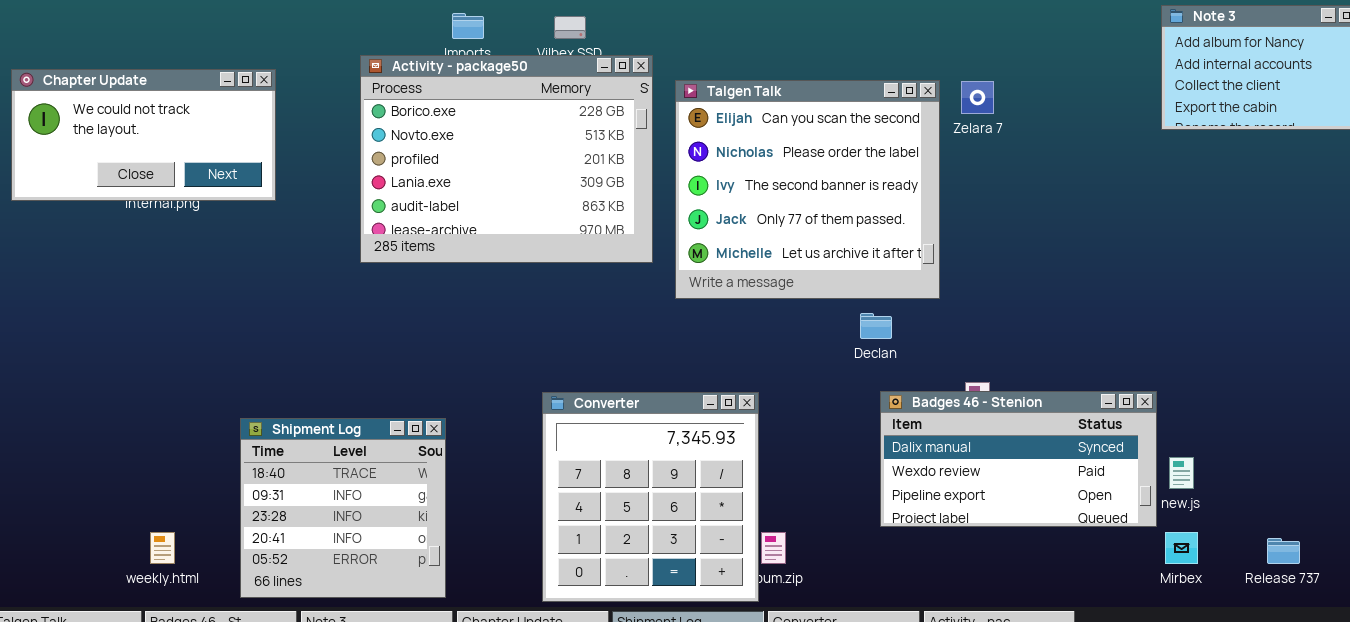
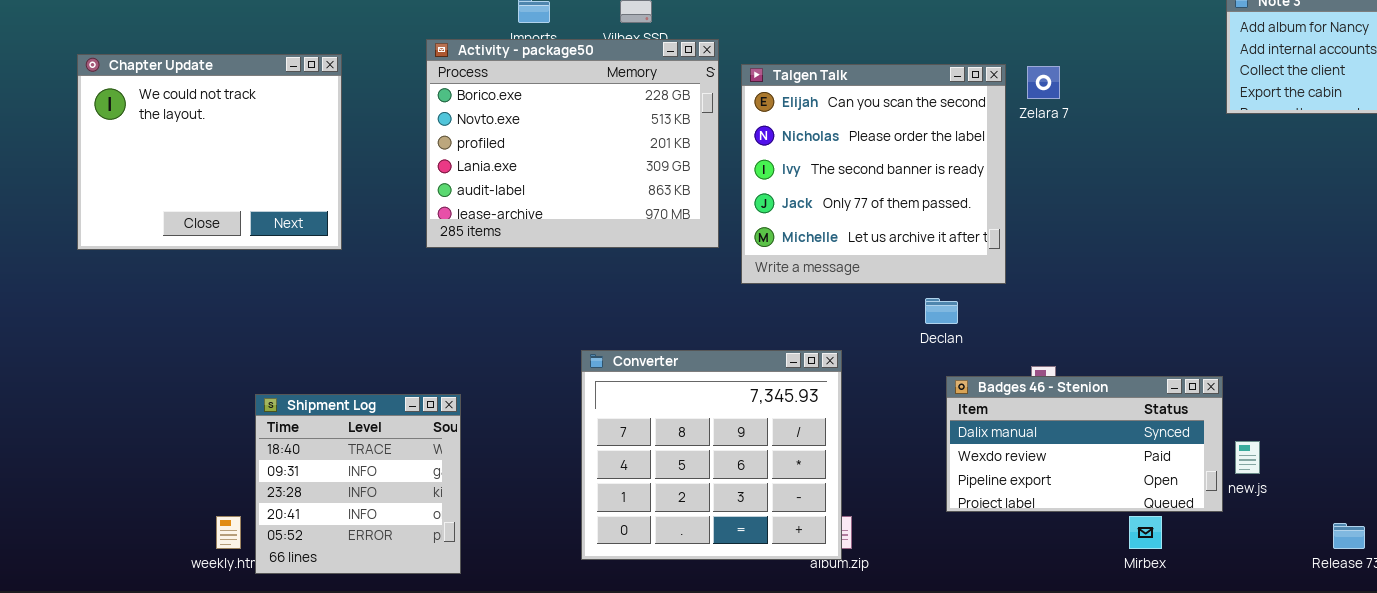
Chapter Update: [11,69,276,201] -> [77,54,342,250], resized
Converter: [542,392,759,602] -> [581,350,842,560], moved, resized
Shipment Log: [240,418,446,598] -> [255,394,461,574], moved
Mirbex: [1165,532,1198,564] -> [1129,516,1162,549], moved

